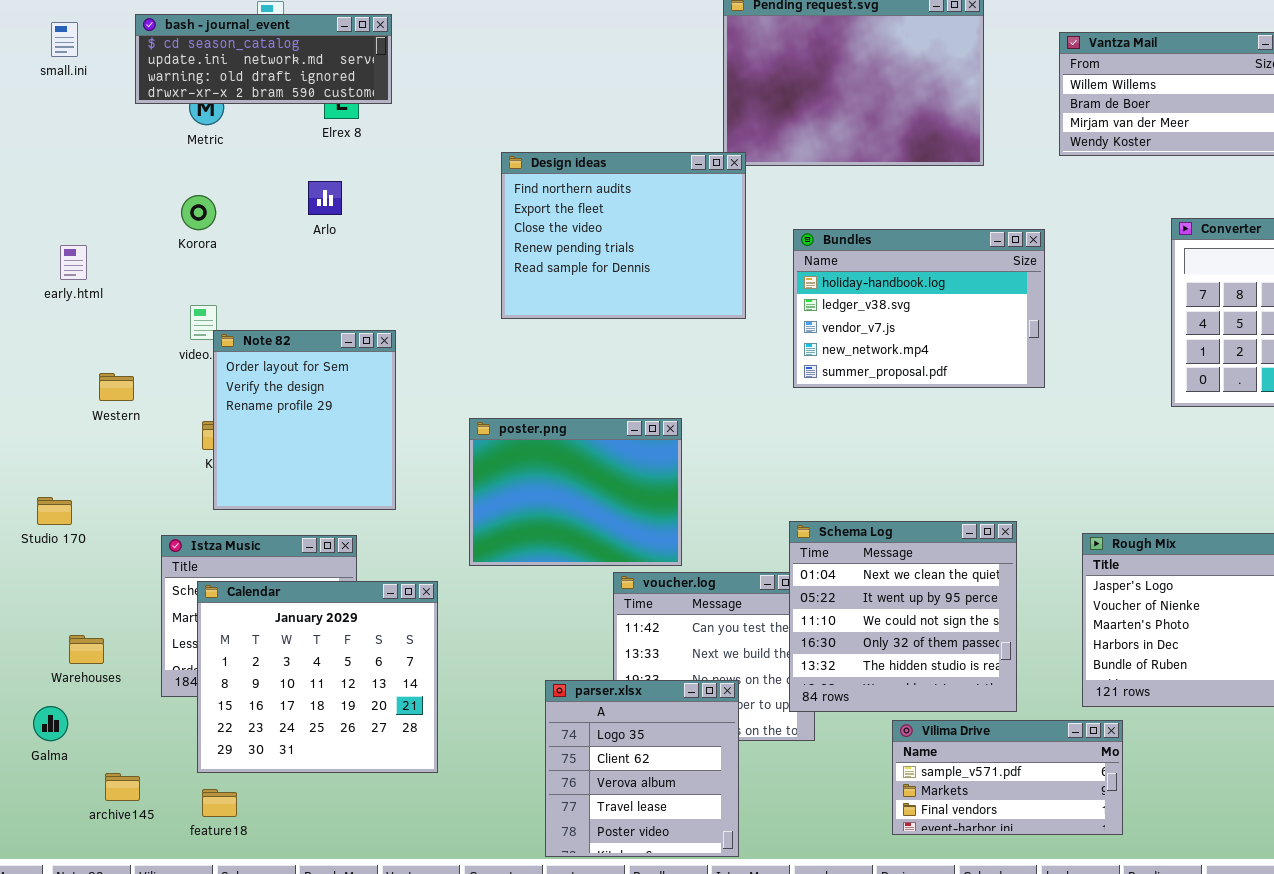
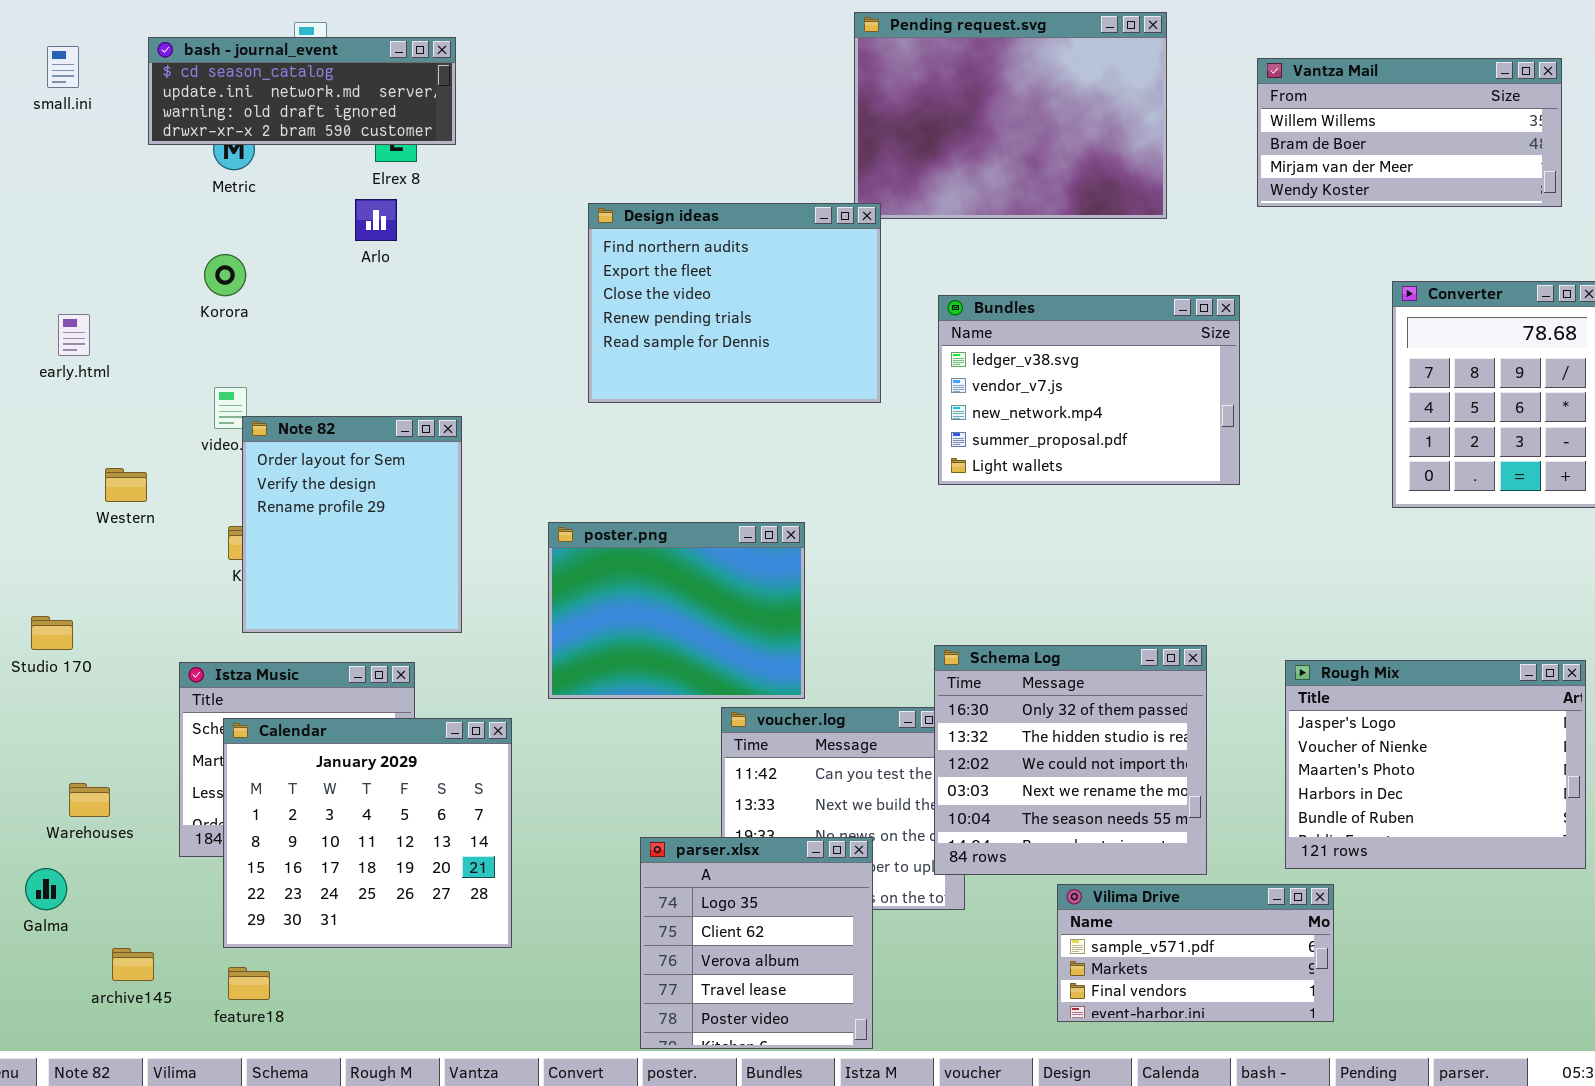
Arlo: [308,181,342,215] -> [355,199,397,241], moved
Bundles: [793,229,1045,388] -> [938,295,1240,485], scrolled down 1 row
Schema Log: [789,521,1017,712] -> [934,645,1207,875], scrolled down 3 rows

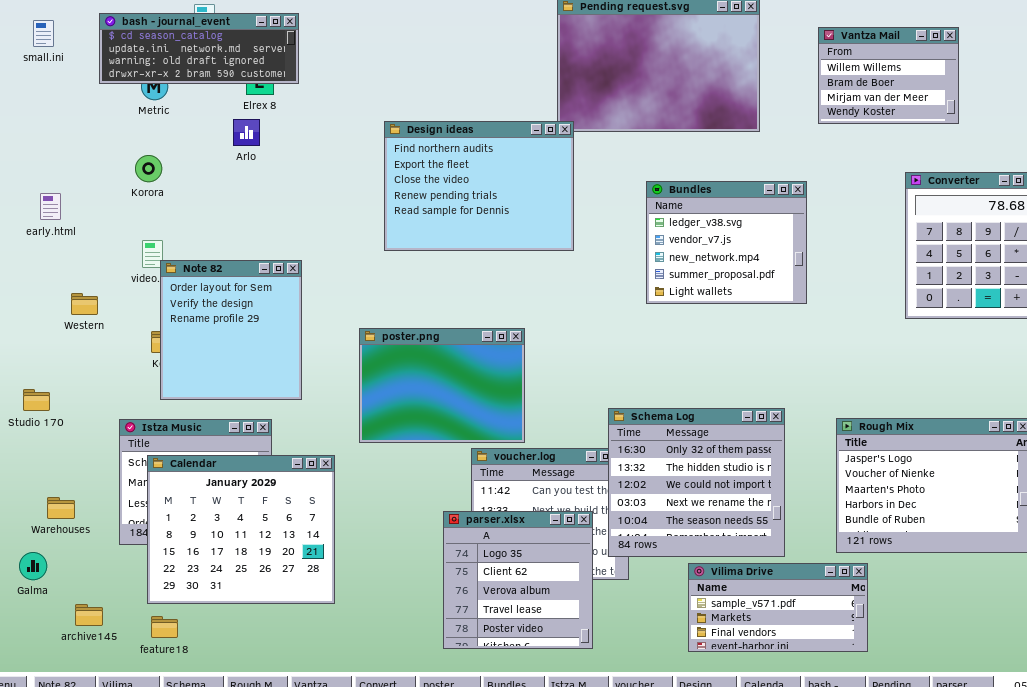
Vantza Mail: [1257,58,1562,207] -> [818,27,959,124], resized
Bundles: [938,295,1240,485] -> [646,181,807,304], resized
parser.xlsx: [640,837,873,1049] -> [443,511,593,649], moved

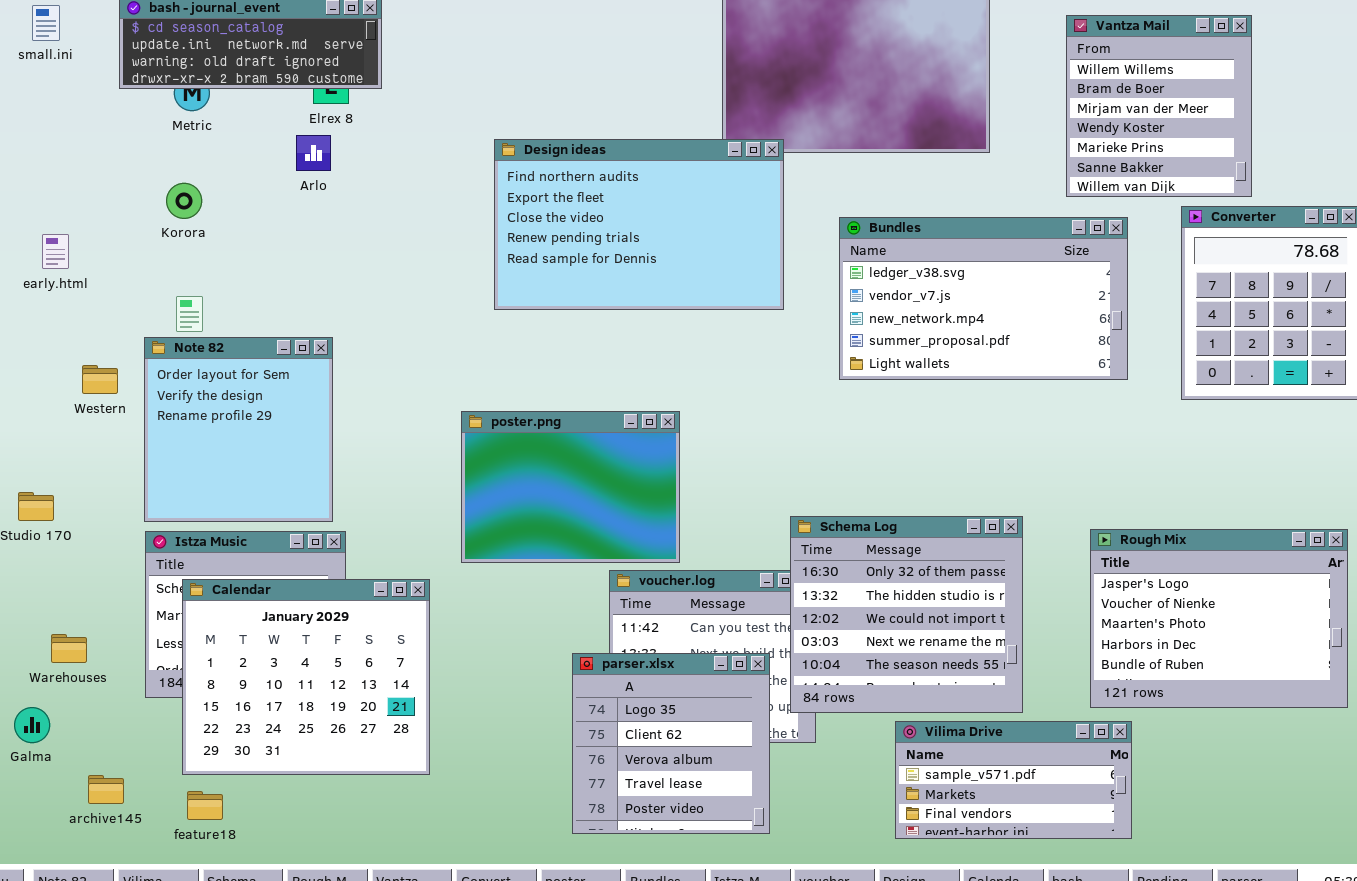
Vantza Mail: [818,27,959,124] -> [1066,15,1252,197], resized
Design ideas: [384,121,574,251] -> [494,139,784,310], resized
Bundles: [646,181,807,304] -> [839,217,1128,380], resized
Note 82: [160,260,302,400] -> [144,337,333,522], moved

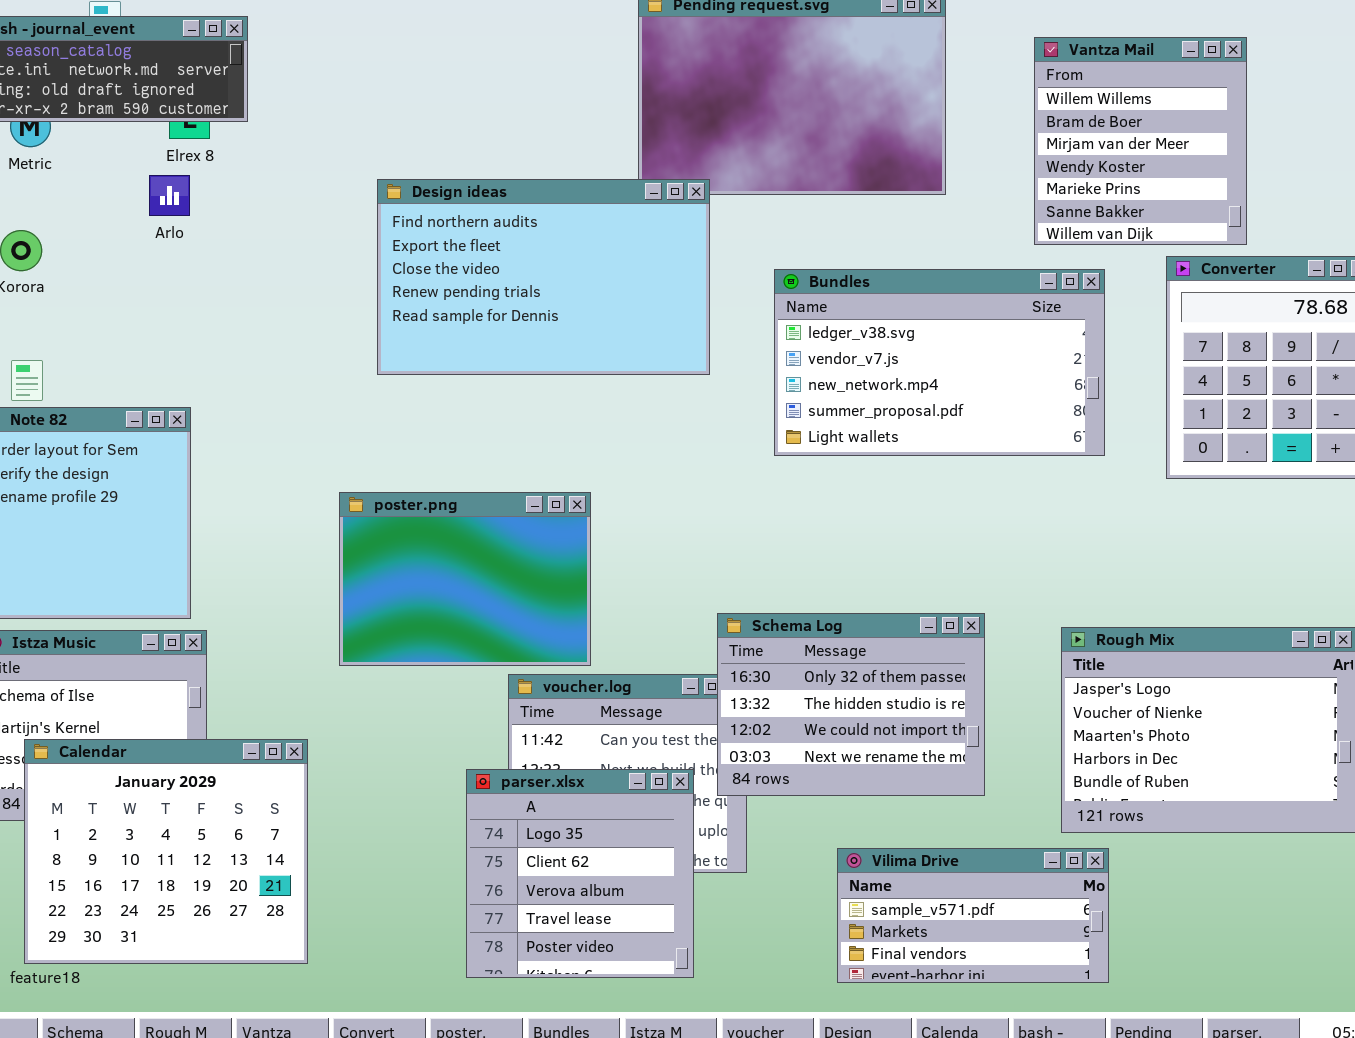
Schema Log: [790,516,1023,713] -> [717,613,985,796], resized
Calendar: [182,579,430,775] -> [24,739,308,964], moved

